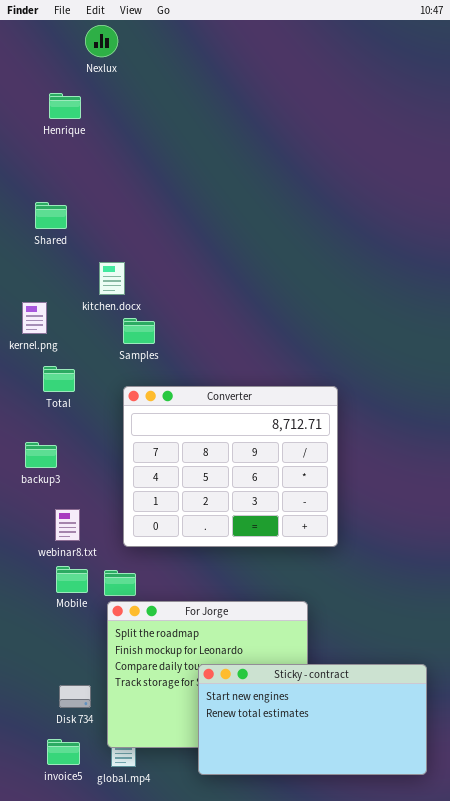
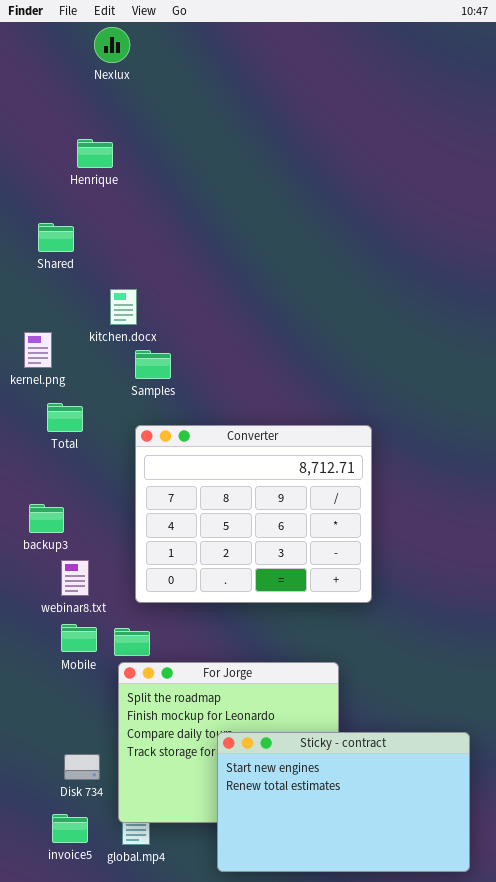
Henrique: [49,93,81,119] -> [77,139,113,168], moved
backup3: [25,442,57,468] -> [29,504,64,533], moved
Sticky - contract: [198,664,427,775] -> [217,732,470,872], resized

